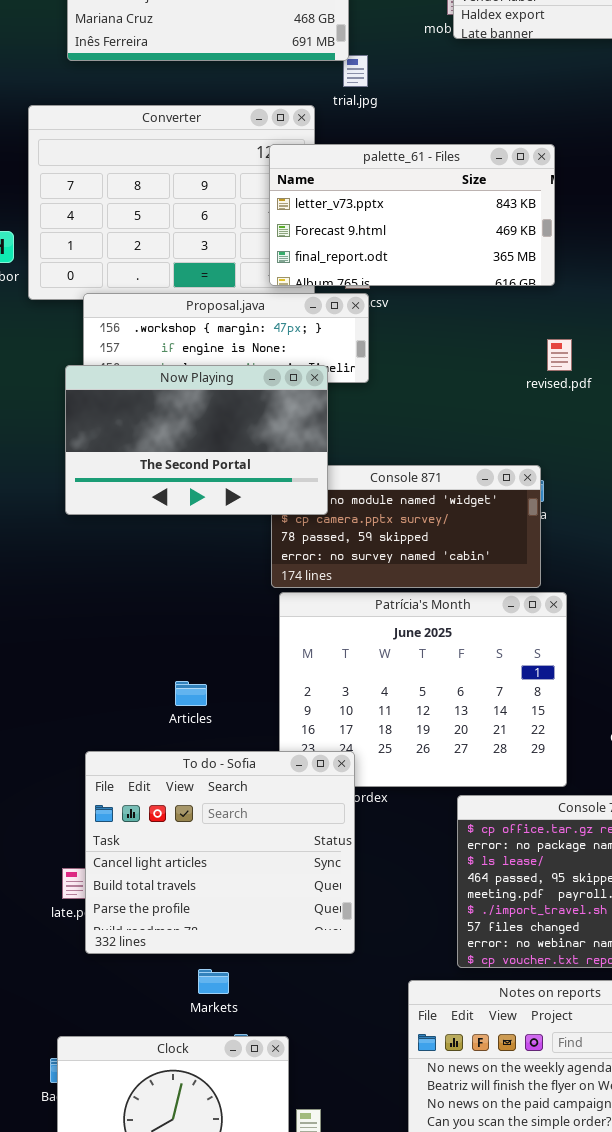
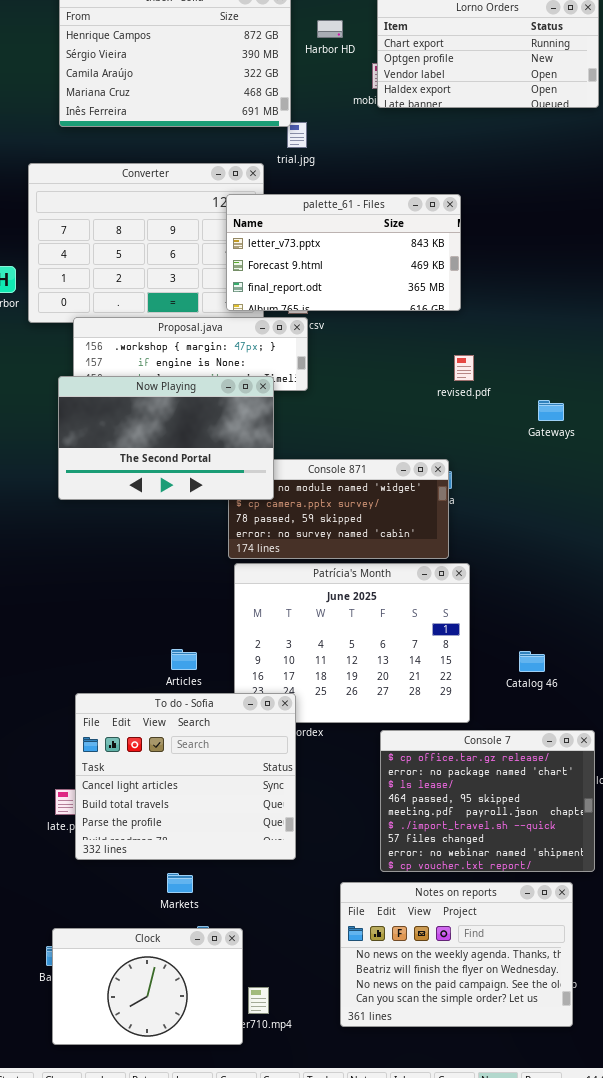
Articles: [175,681,207,706] -> [171,649,197,670], moved

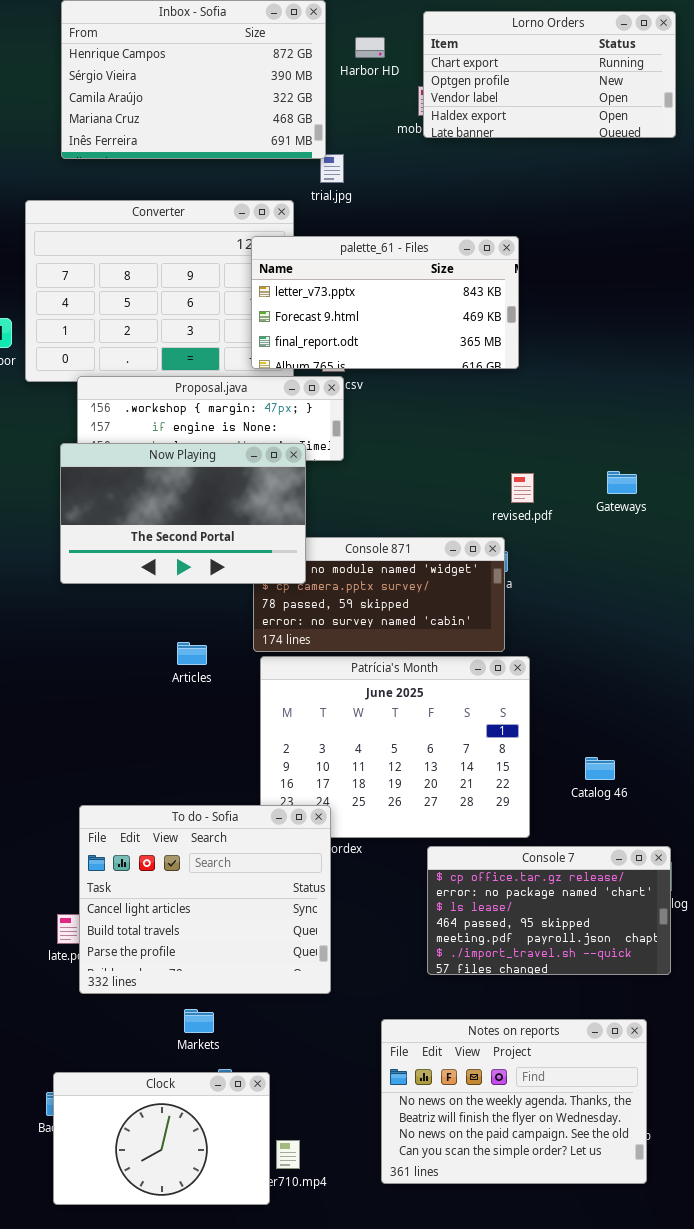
revised.pdf: [454,355,474,381] -> [511,473,534,503], moved
Articles: [171,649,197,670] -> [177,642,207,665], moved
Console 7: [380,730,595,872] -> [427,846,671,975], resized

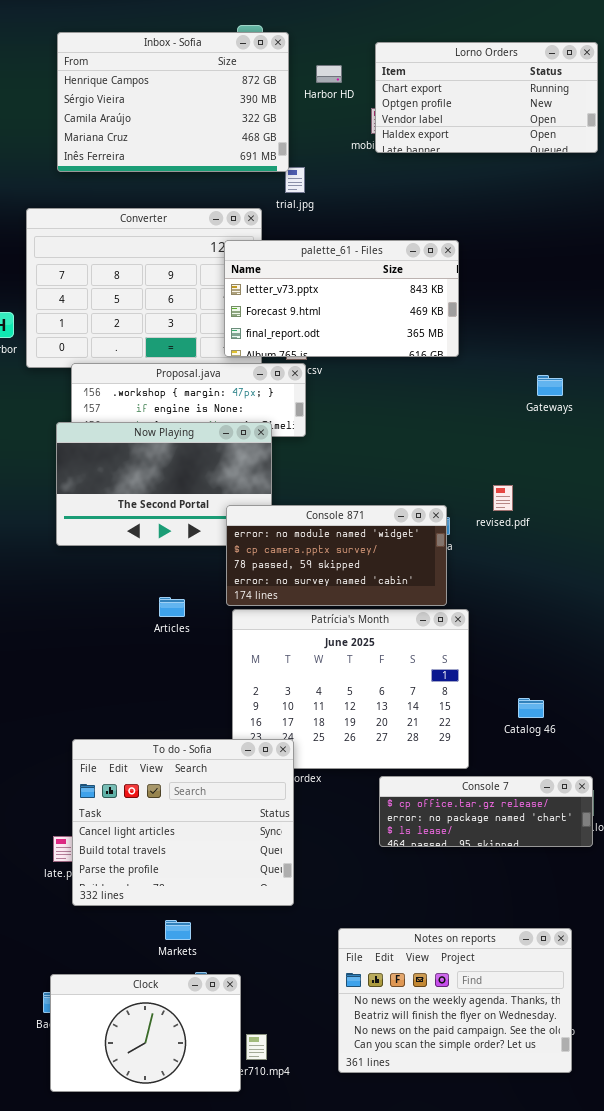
Gateways: [607,471,637,494] -> [537,375,563,396], moved
revised.pdf: [511,473,534,503] -> [493,485,513,511], moved
Console 871: [253,537,505,652] -> [226,505,447,606], raised
Console 7: [427,846,671,975] -> [379,776,593,847], resized

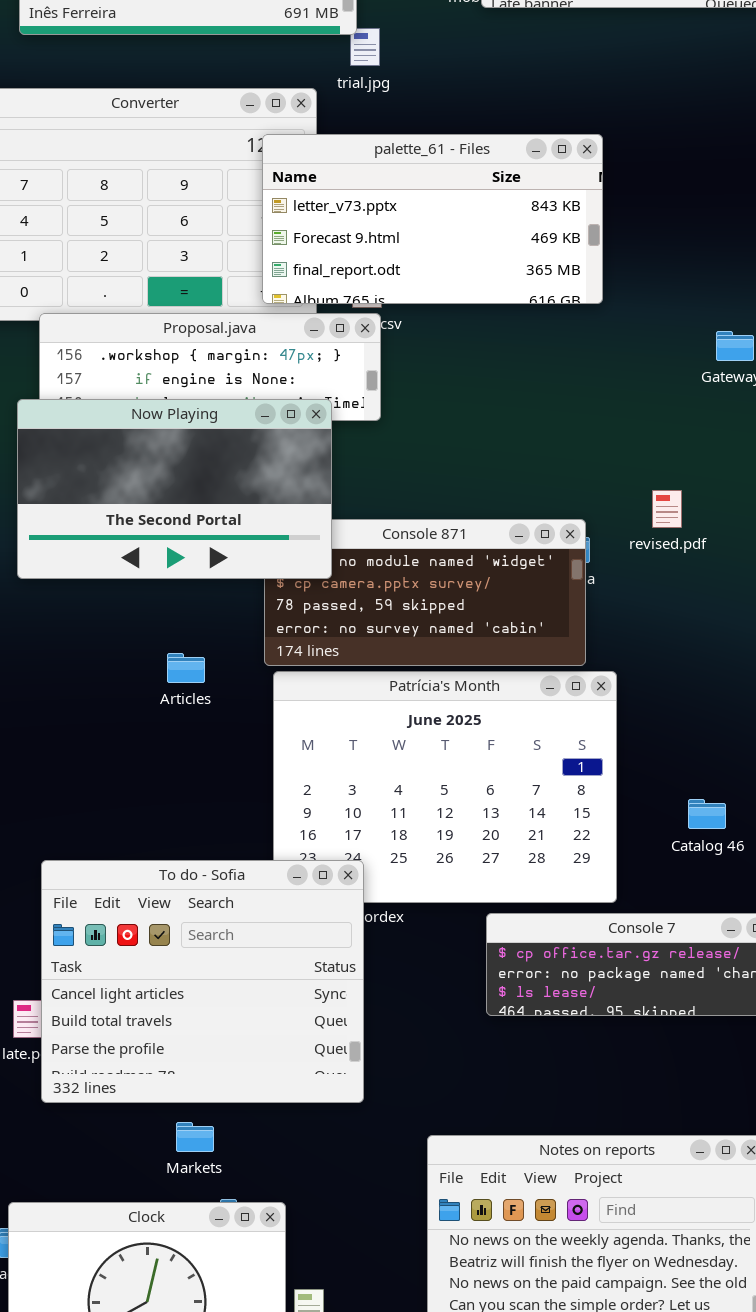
Now Playing: [56,422,272,546] -> [17,399,332,579], raised

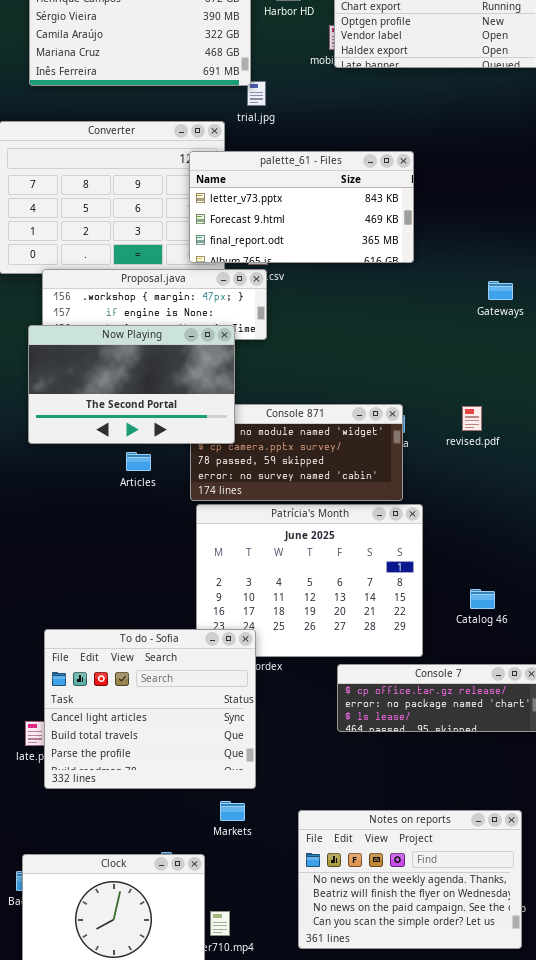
revised.pdf: [652,490,682,528] -> [462,406,482,431], moved
Articles: [167,653,205,683] -> [126,452,151,471], moved
Markets: [176,1122,214,1152] -> [220,801,245,821], moved

